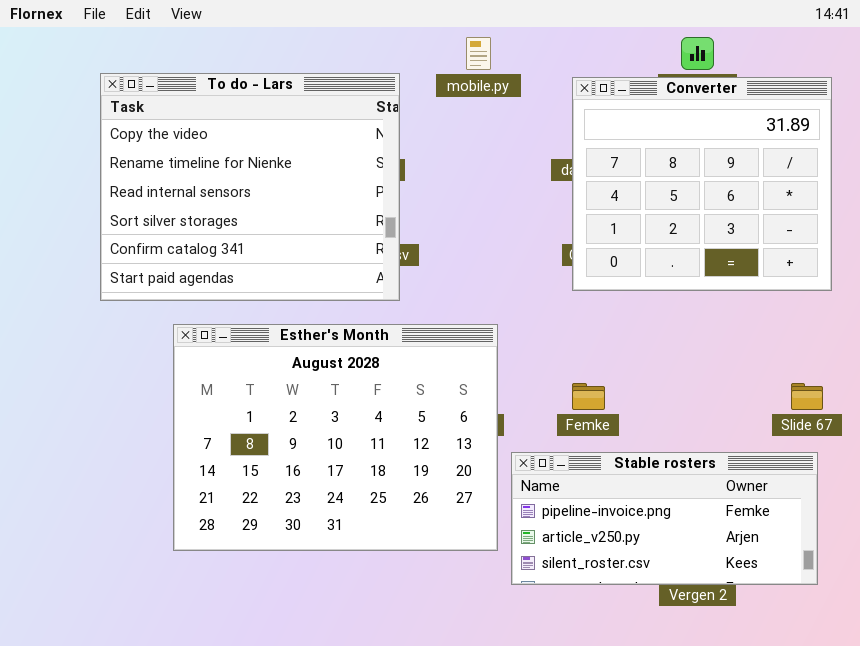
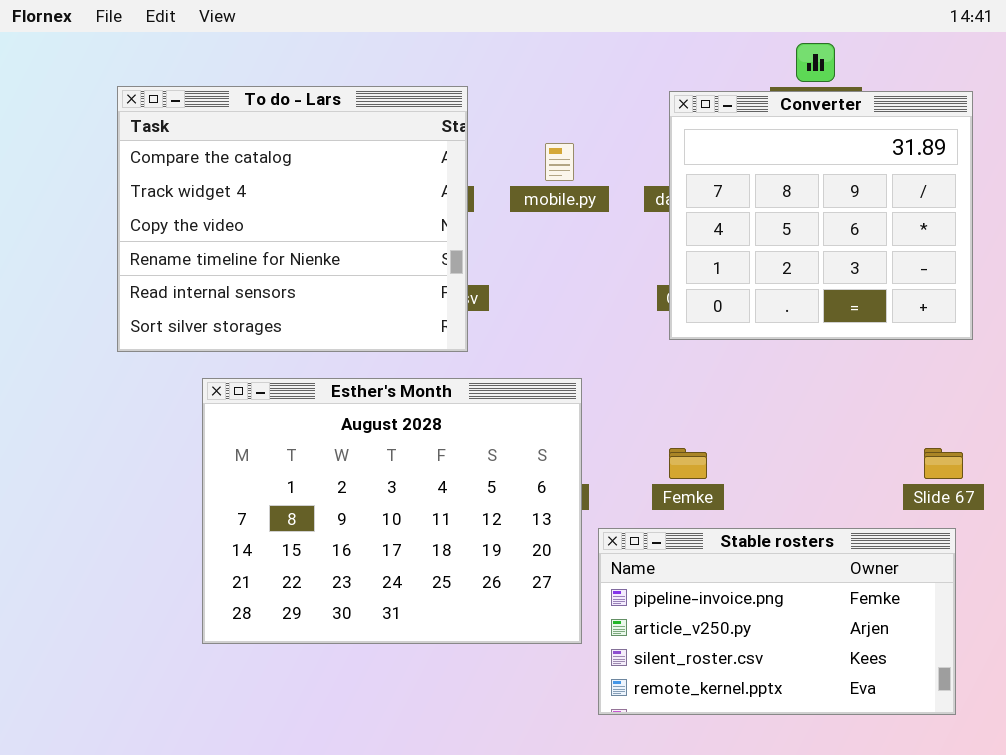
mobile.py: [466,37,491,70] -> [545,143,574,181], moved
To do - Lars: [100,73,400,301] -> [117,86,468,352], scrolled up 2 rows
Stable rosters: [511,452,818,585] -> [598,528,956,715], resized

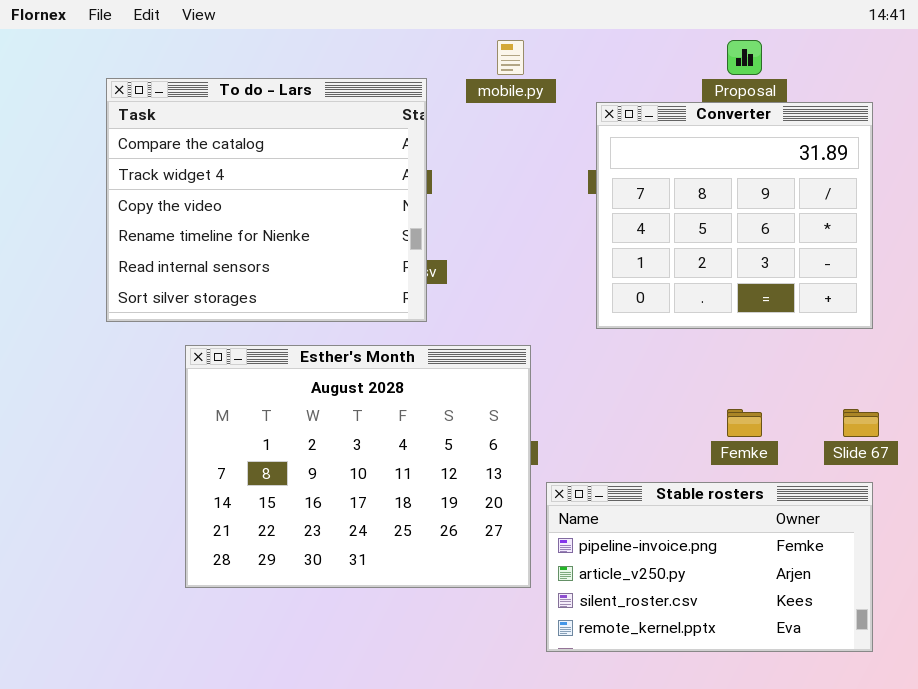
Converter: [669,91,973,340] -> [596,102,873,329], moved
mobile.py: [545,143,574,181] -> [497,40,524,75], moved
Femke: [669,448,707,479] -> [727,409,762,437], moved

